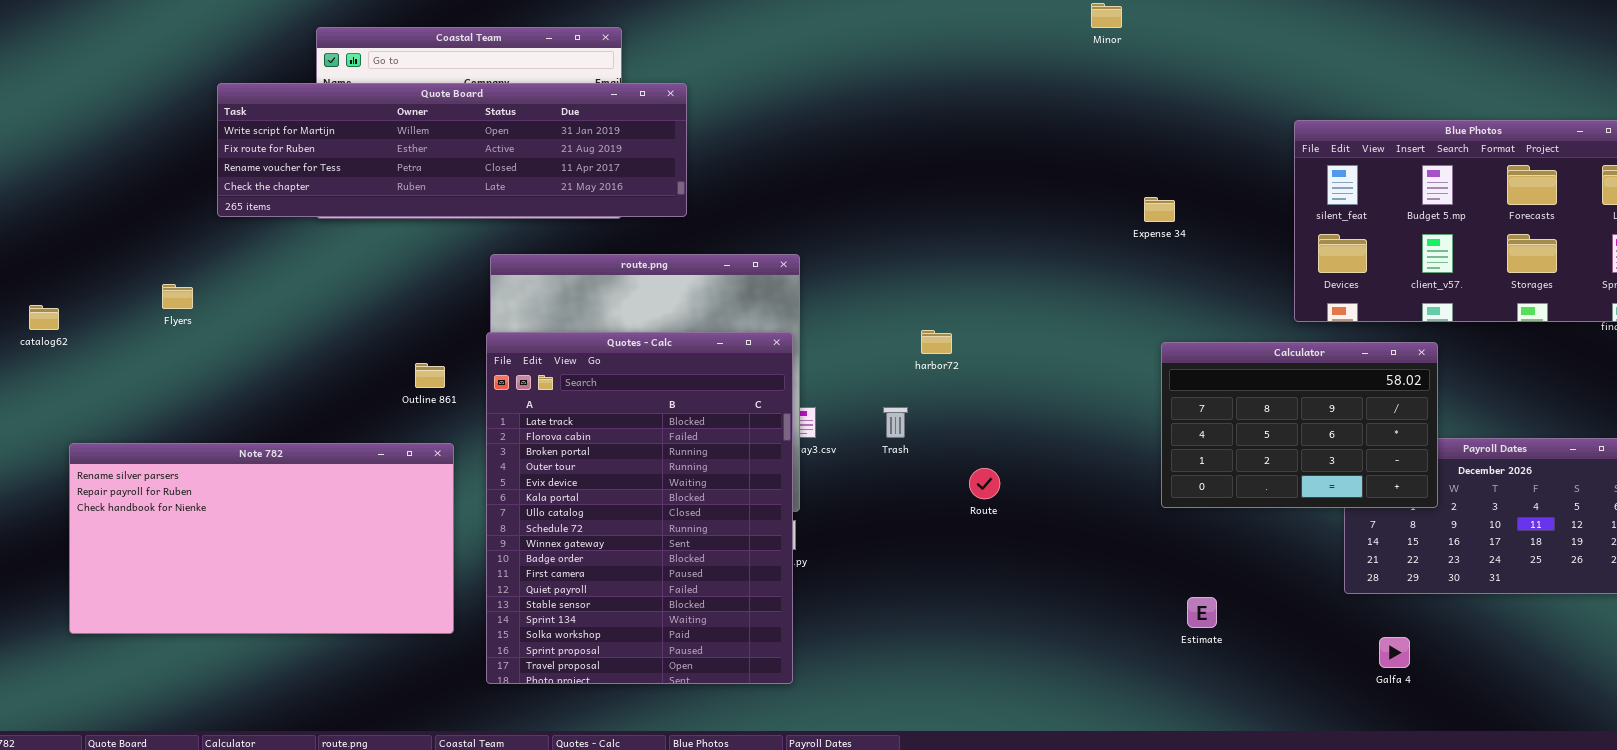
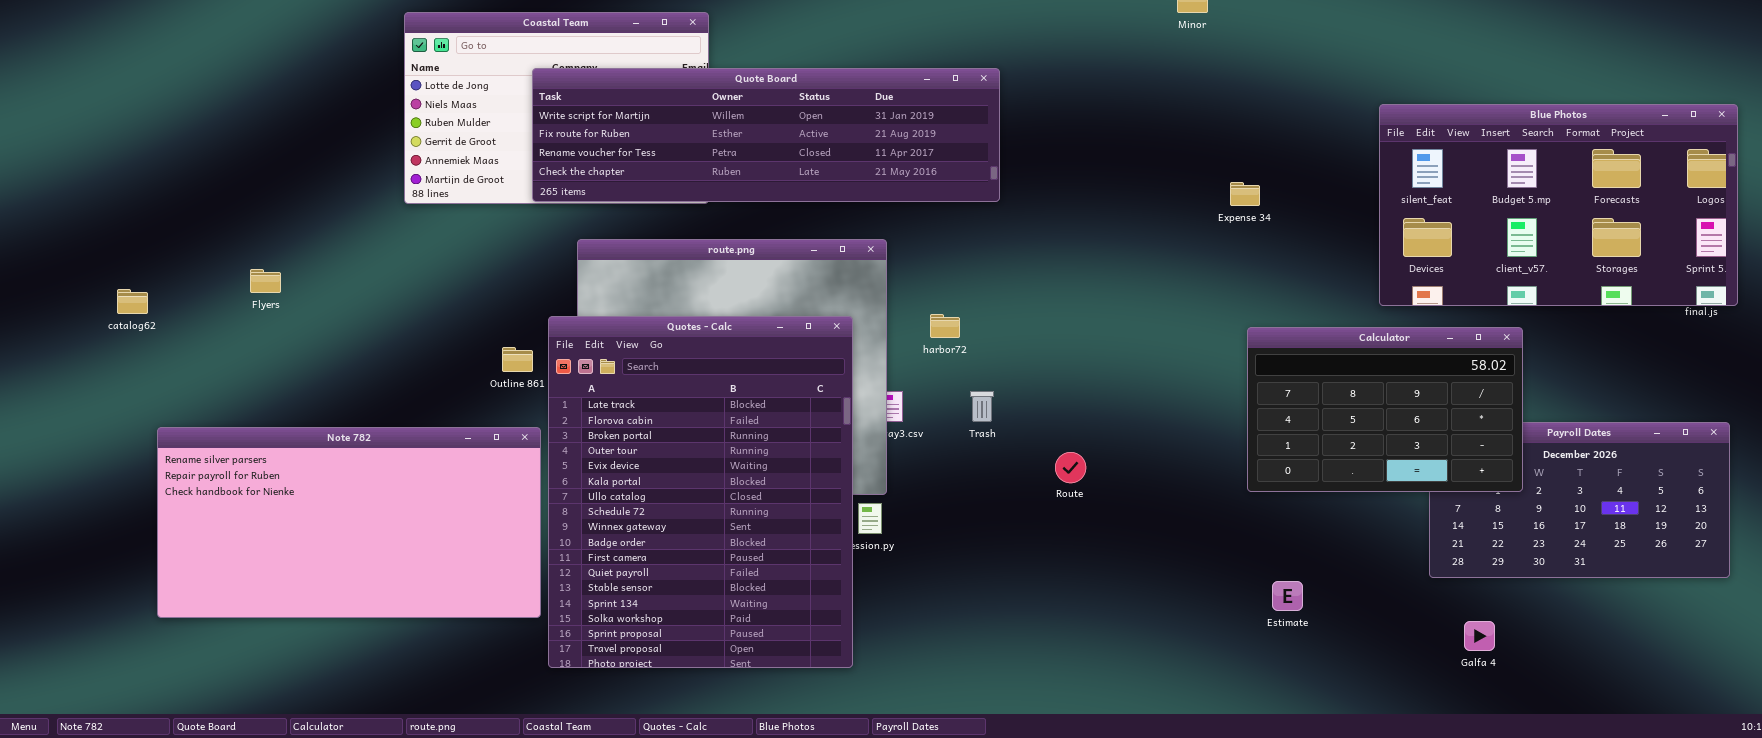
Quote Board: [217,83,687,217] -> [532,68,1000,202], moved
harbor72: [921,330,952,354] -> [930,314,960,338], moved
Quotes - Calc: [486,332,793,684] -> [548,316,853,668], moved

